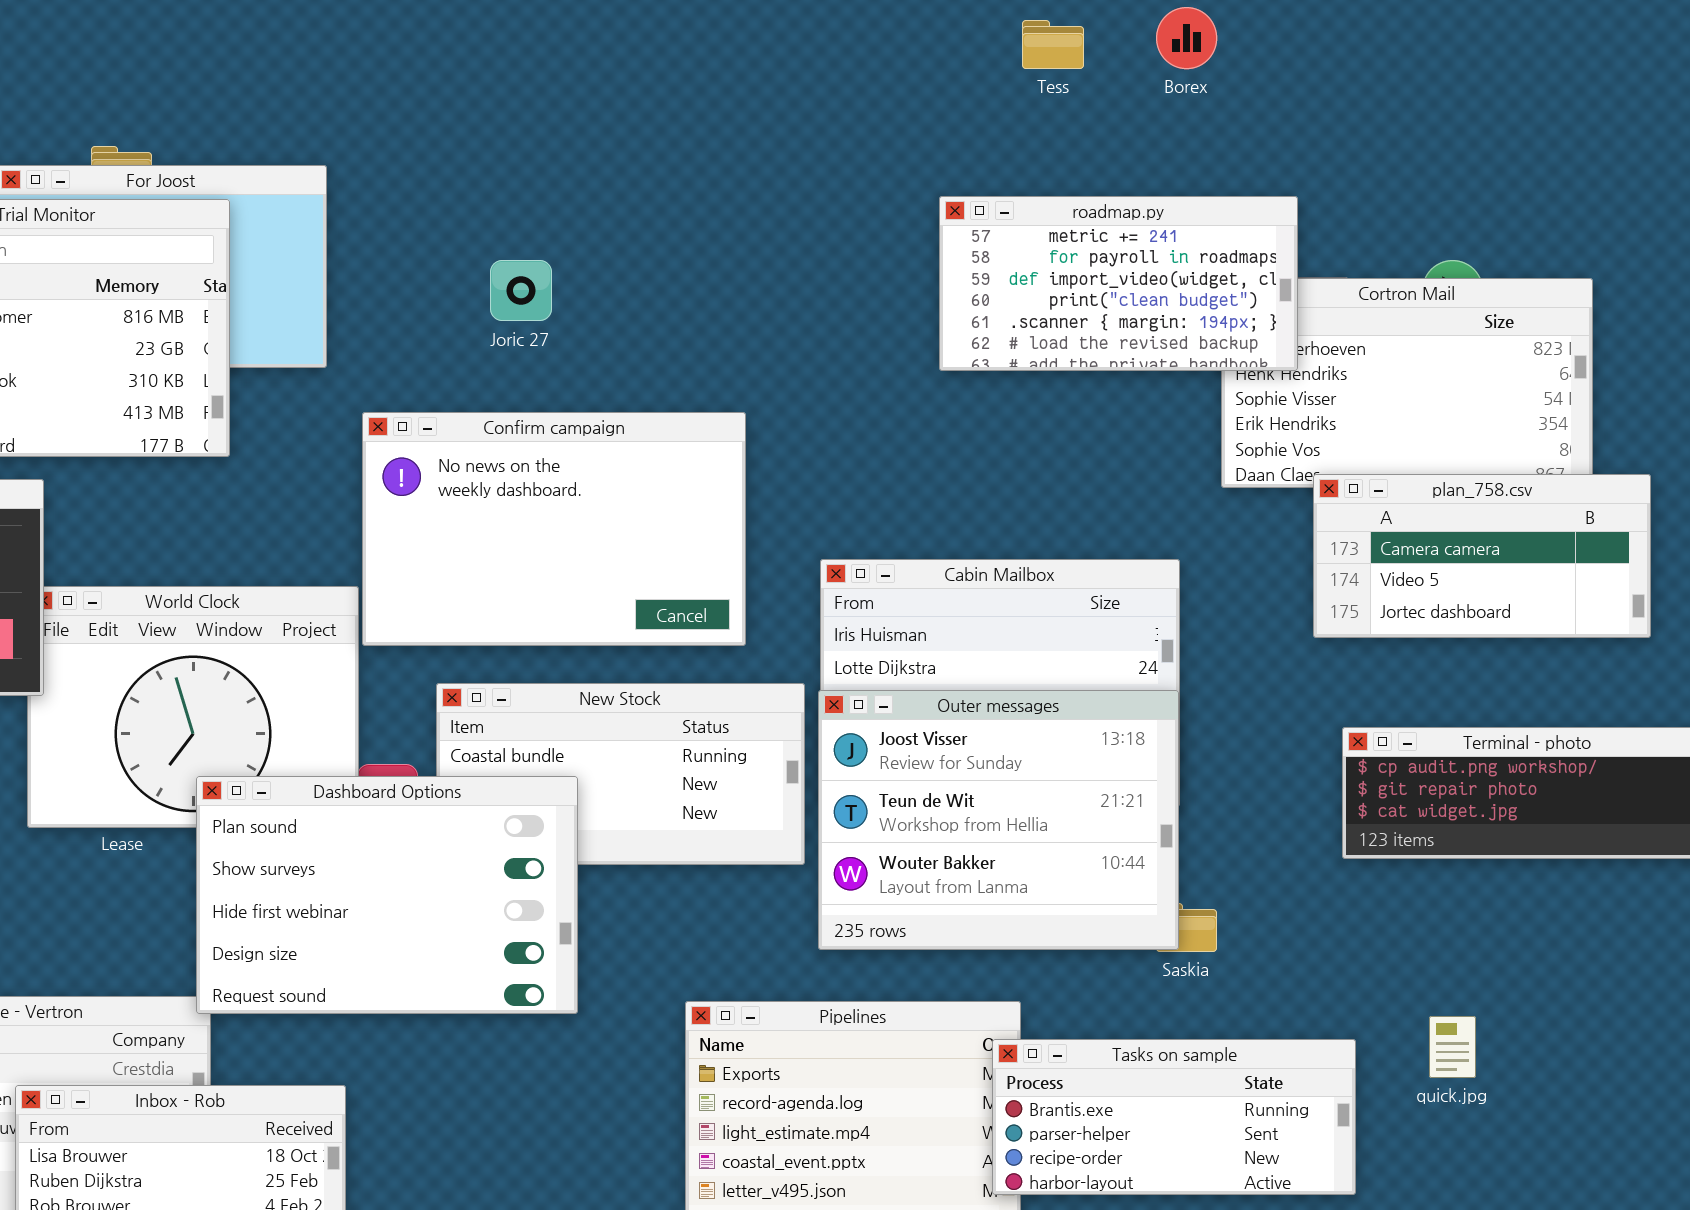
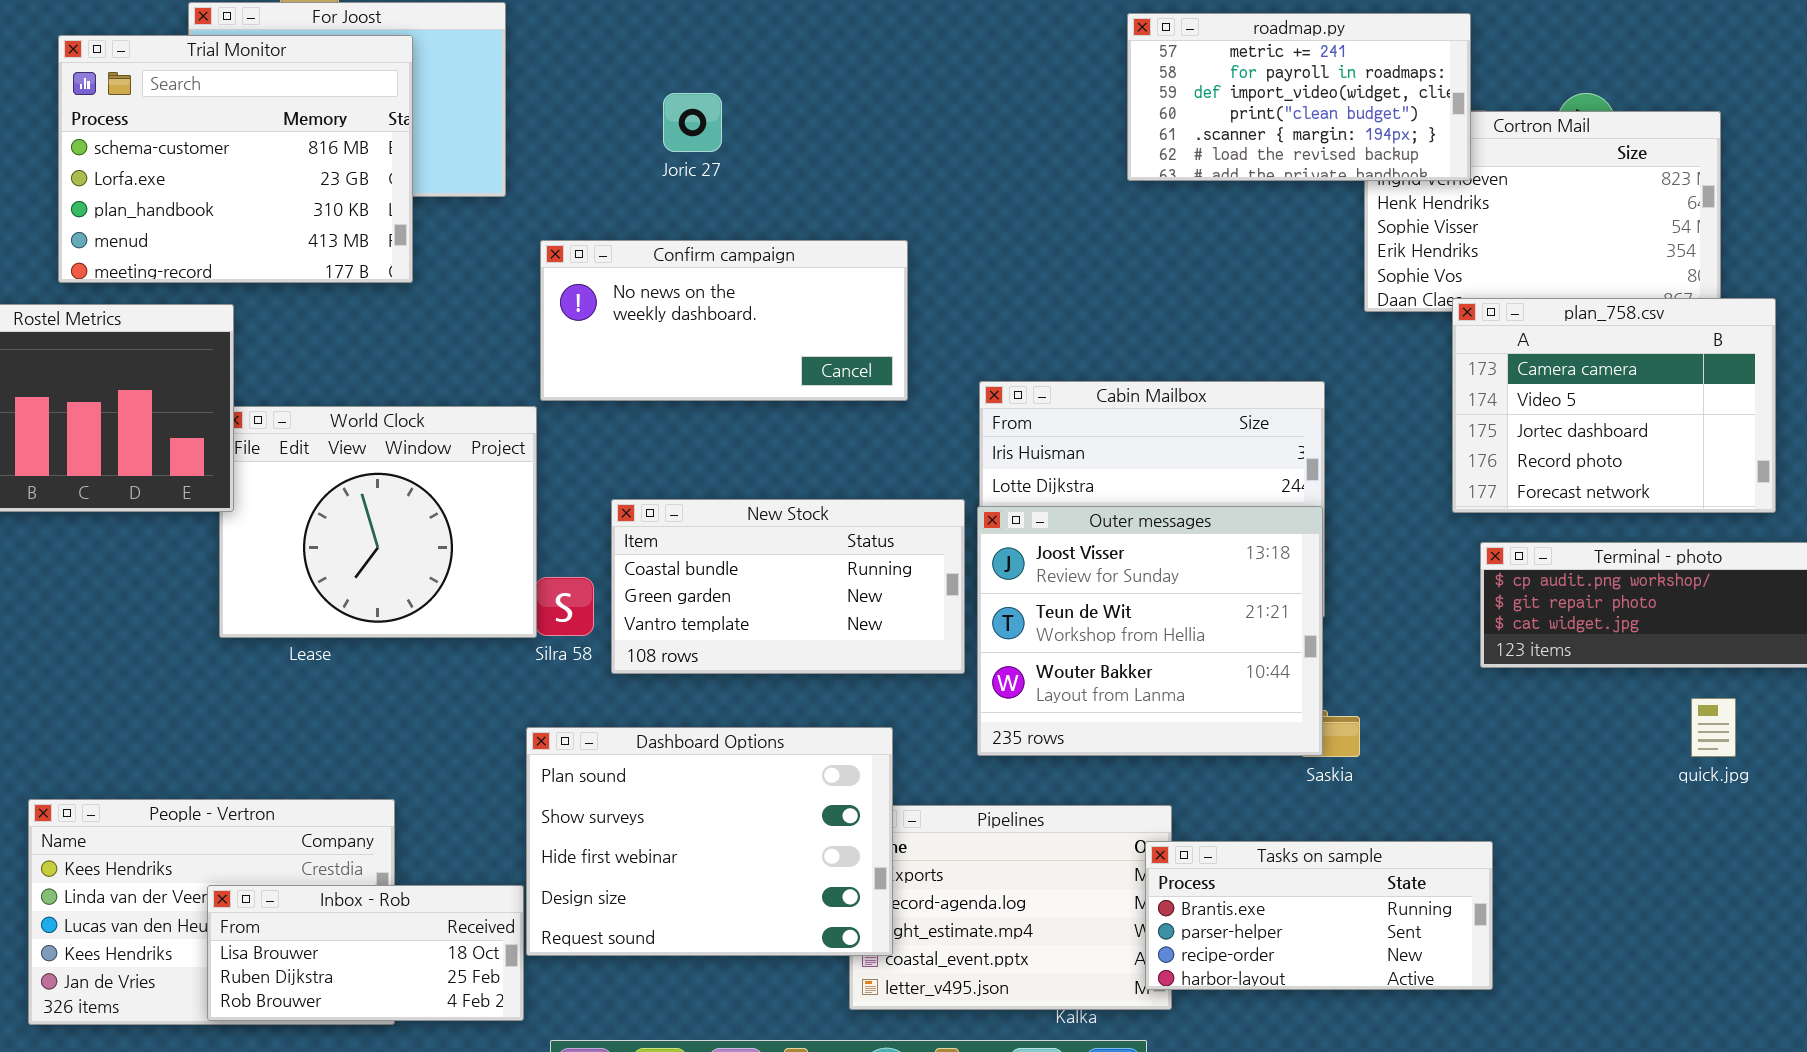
roadmap.py: [939,196,1298,371] -> [1127,13,1471,181], moved
Confirm campaign: [362,412,746,646] -> [540,240,908,401], resized
plan_758.csv: [1313,474,1651,638] -> [1452,298,1776,513], resized
Dashboard Options: [196,776,578,1014] -> [526,727,893,956], moved
quick.jpg: [1429,1016,1476,1078] -> [1691,698,1736,757], moved

